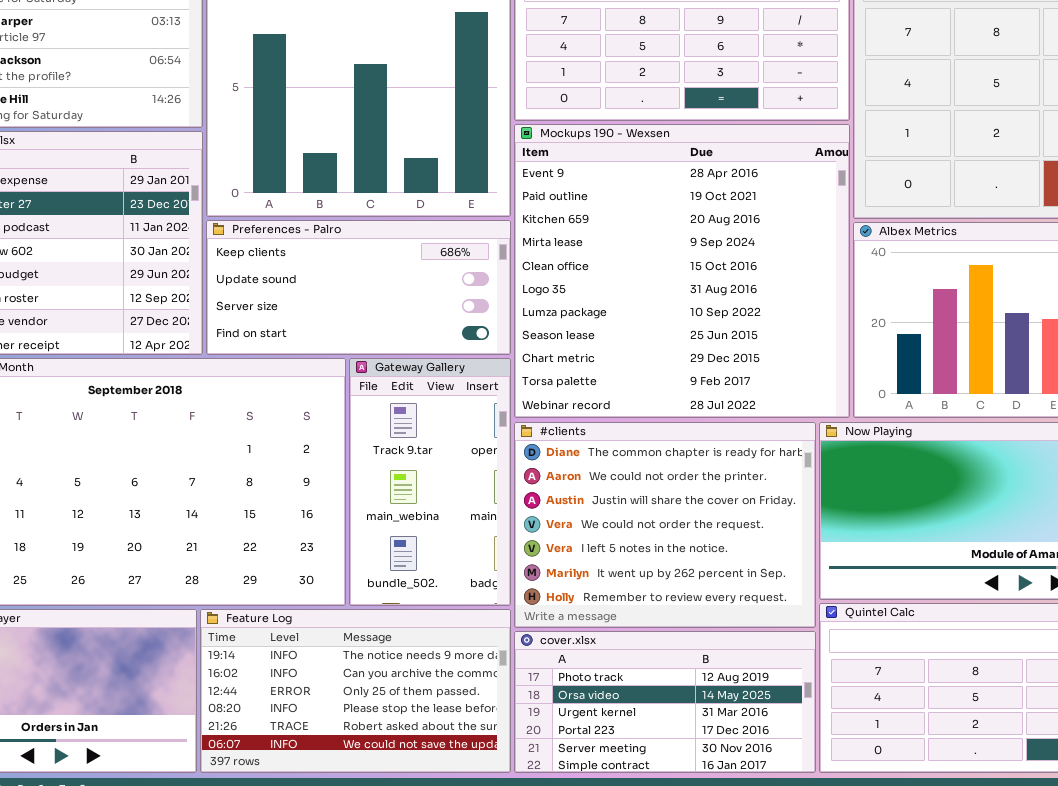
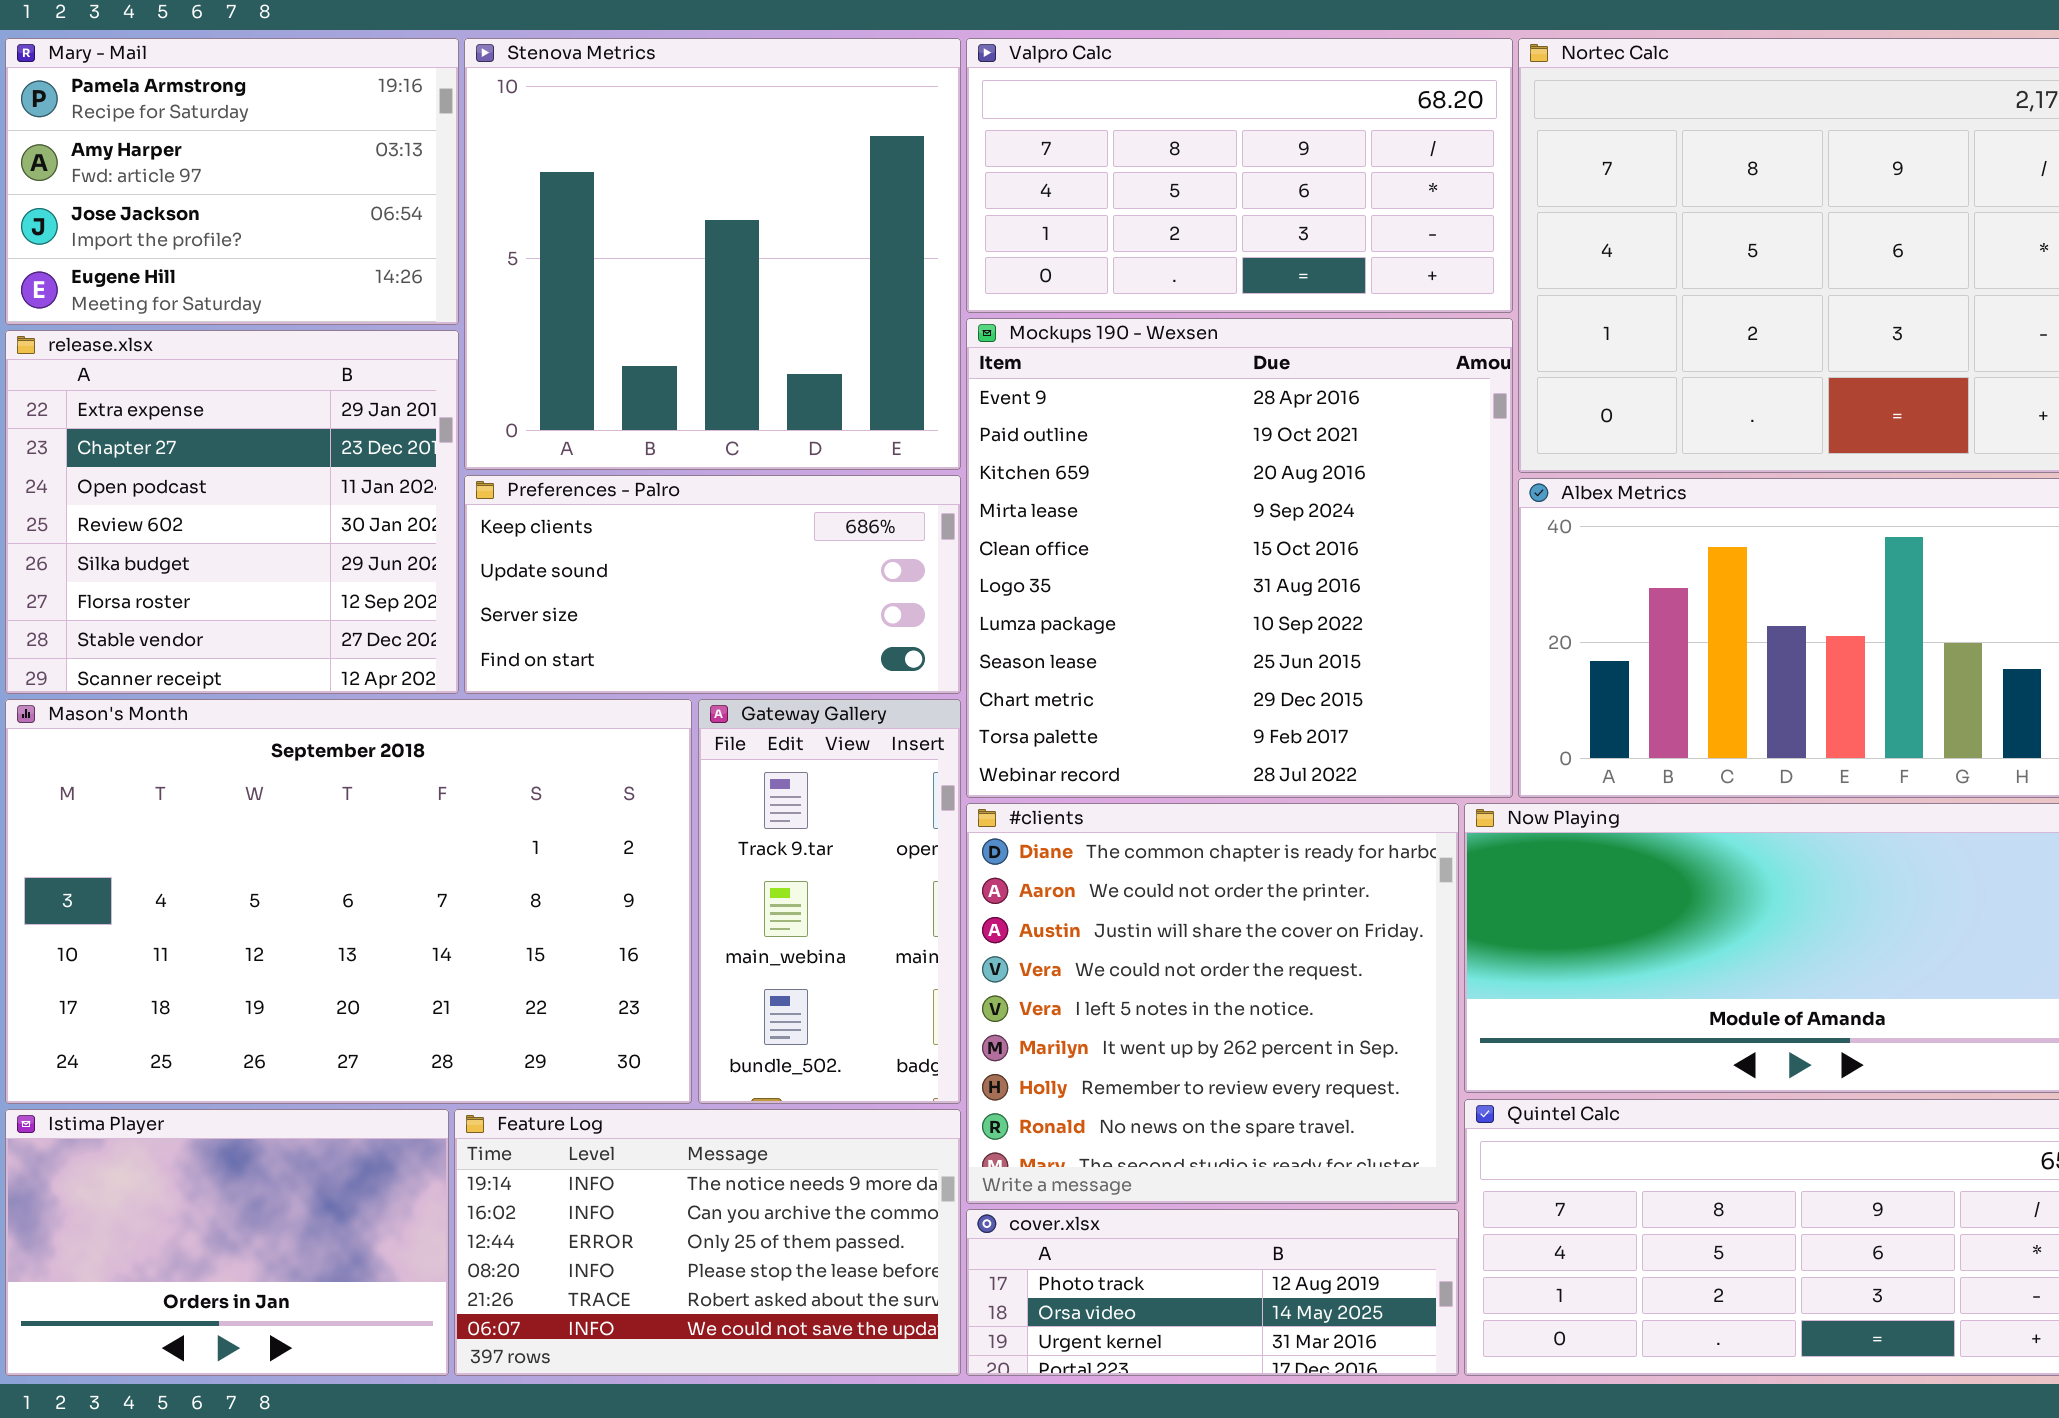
#clients: [514,422,816,628] -> [966,803,1459,1204], resized
cover.xlsx: [514,631,816,773] -> [966,1209,1459,1376], resized

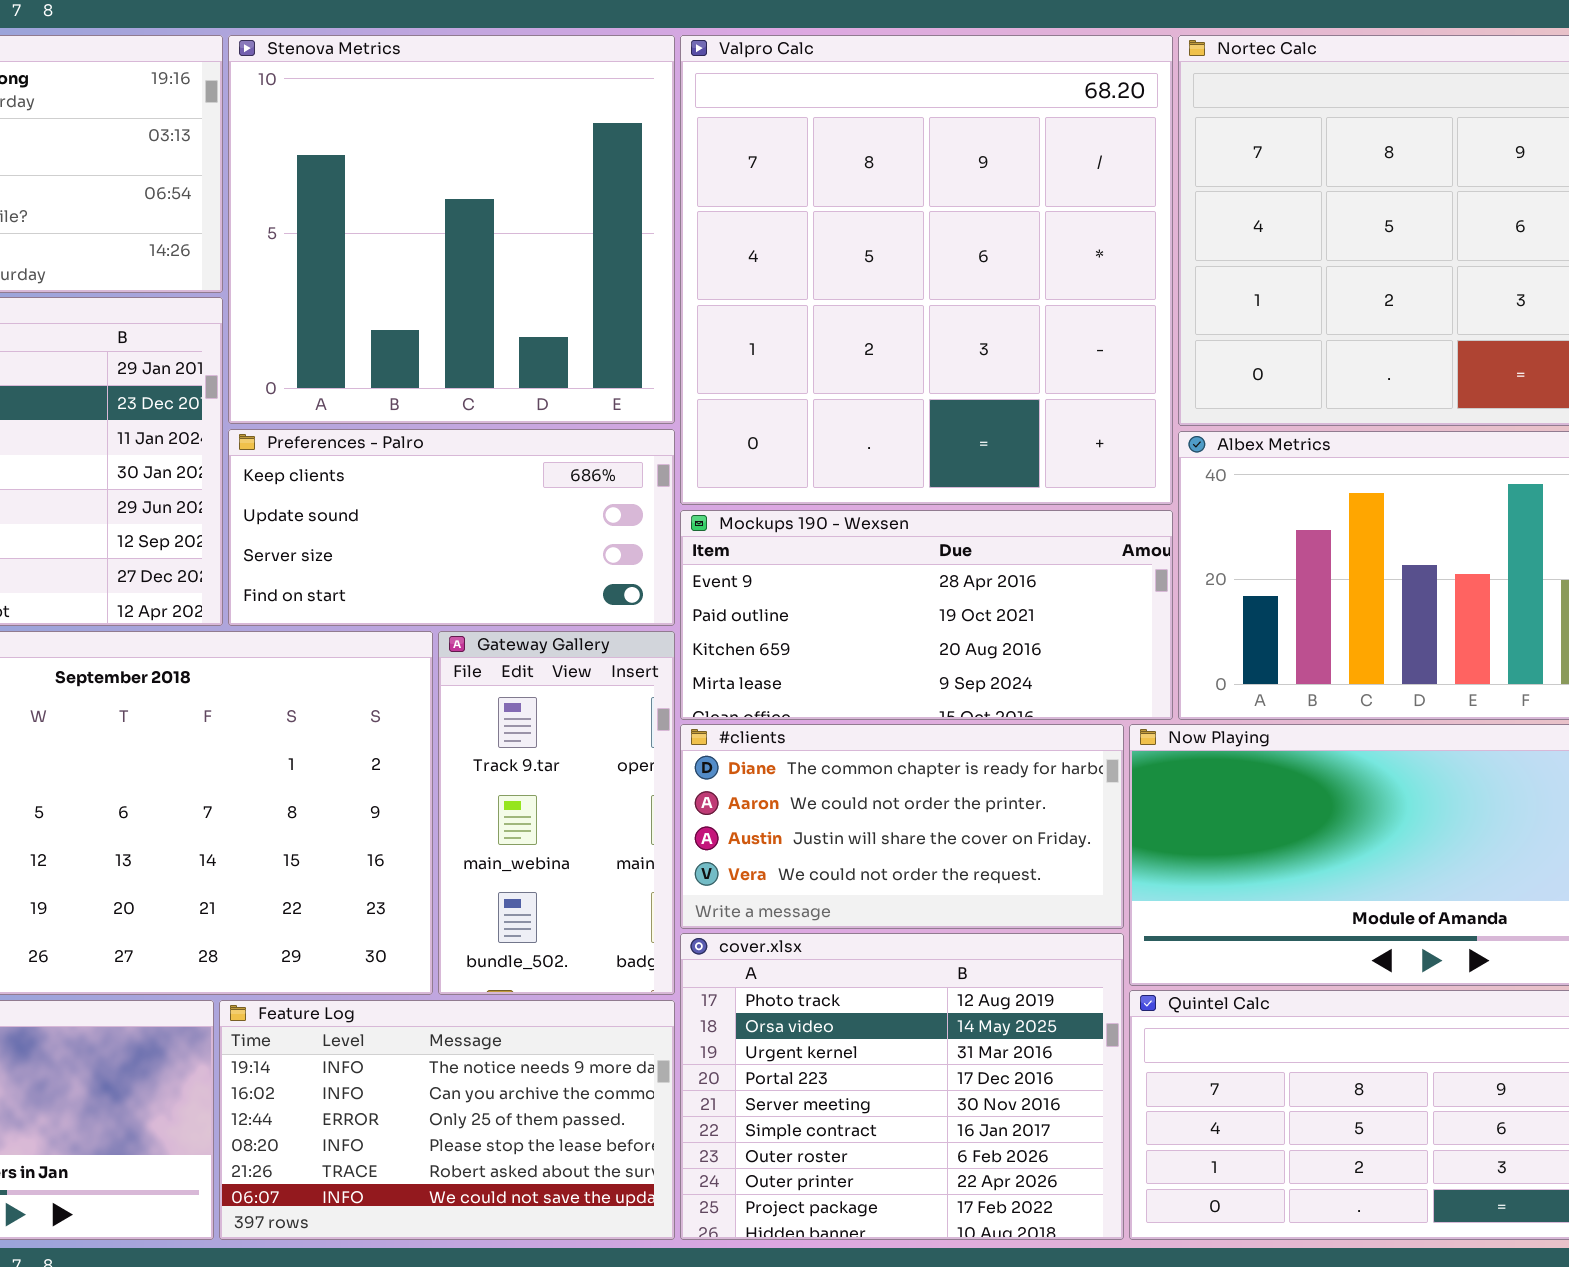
Valpro Calc: [966,38,1513,313] -> [680,35,1173,505], resized
Mockups 190 - Wexsen: [966,318,1513,798] -> [680,510,1173,720], resized
#clients: [966,803,1459,1204] -> [680,724,1124,929], resized
cover.xlsx: [966,1209,1459,1376] -> [680,933,1124,1240], resized

